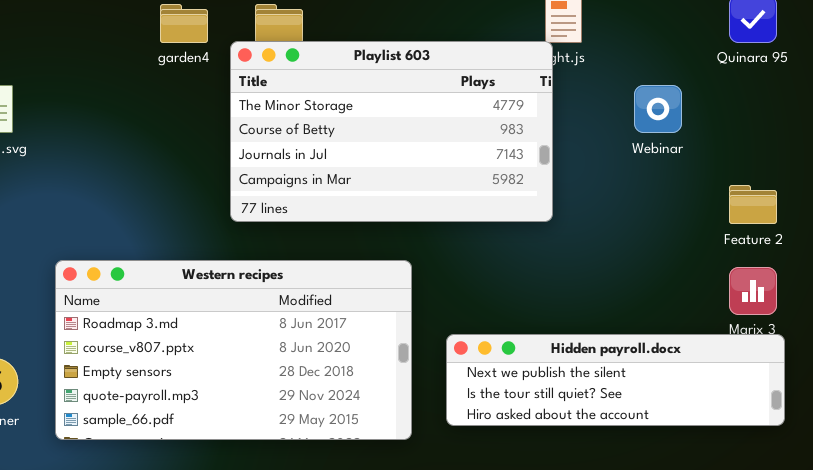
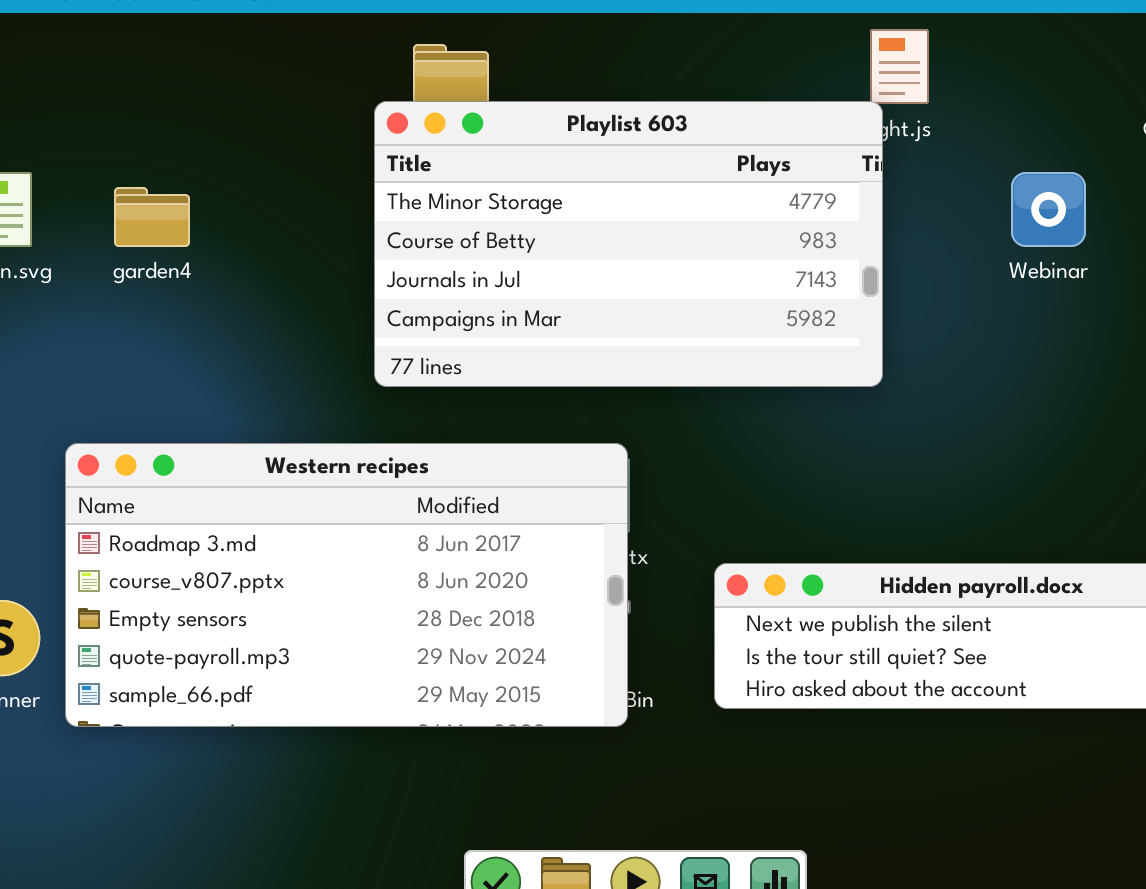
garden4: [160,4,208,43] -> [114,187,190,247], moved
Western recipes: [55,260,412,440] -> [65,443,628,727], moved

